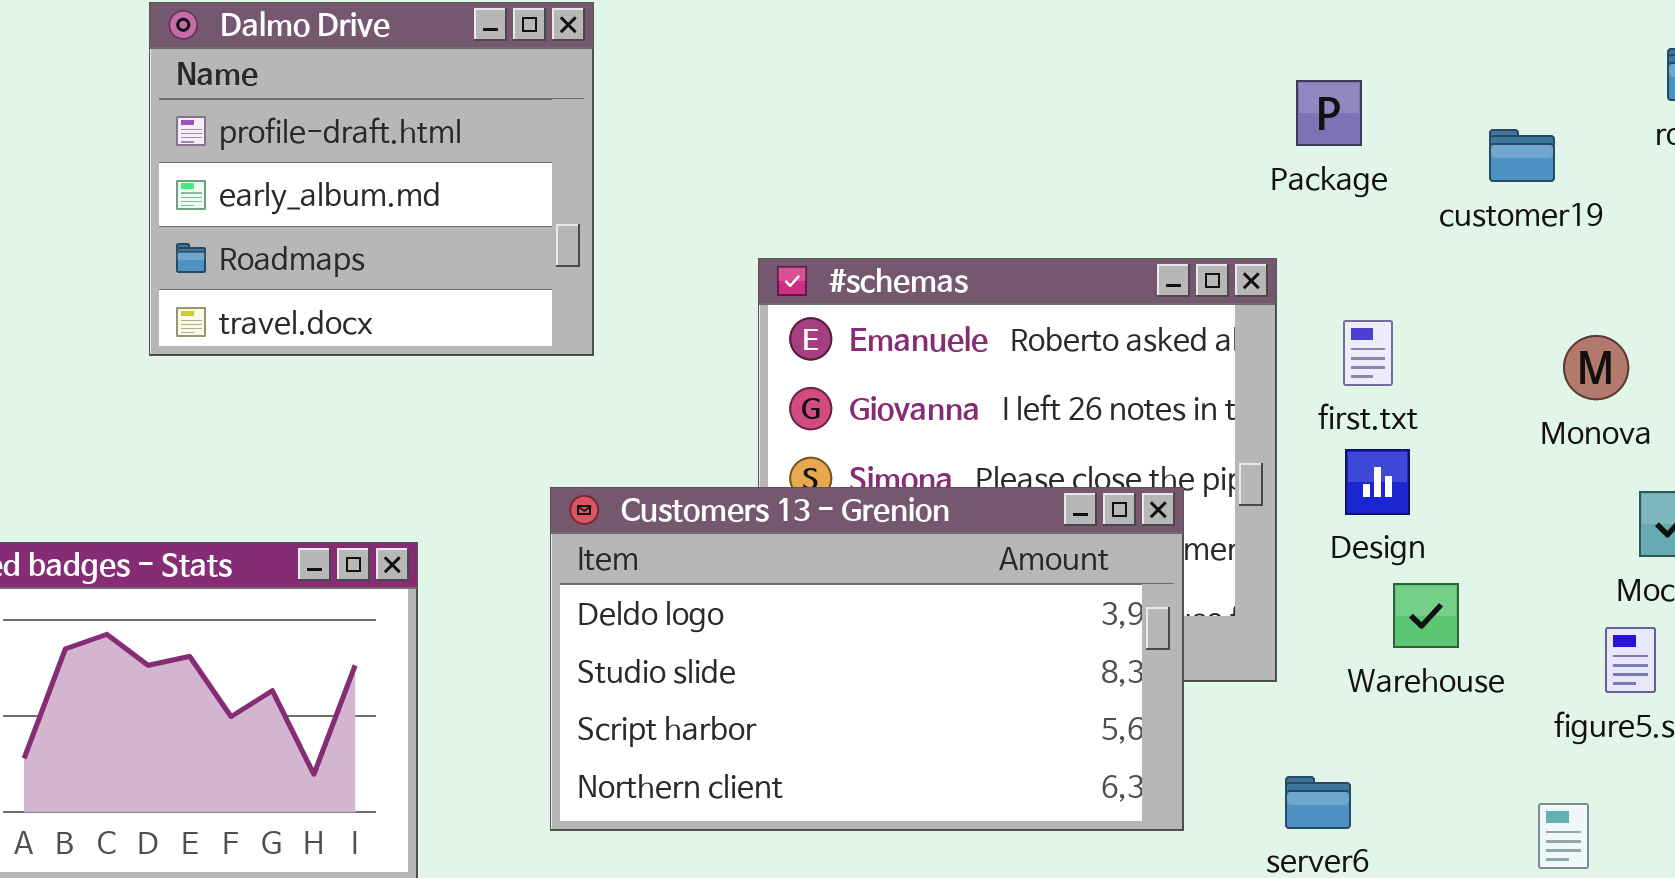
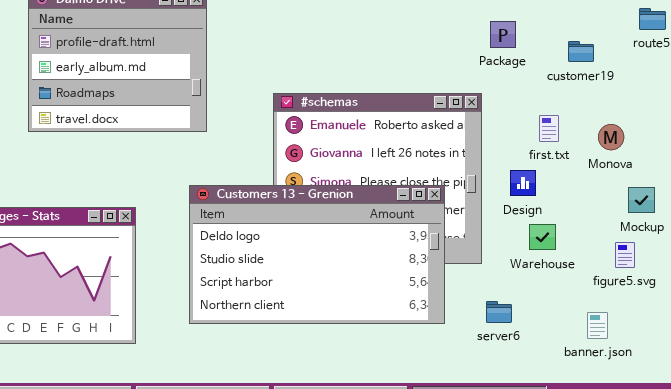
first.txt: [1343,320,1393,386] -> [539,115,559,142], moved

